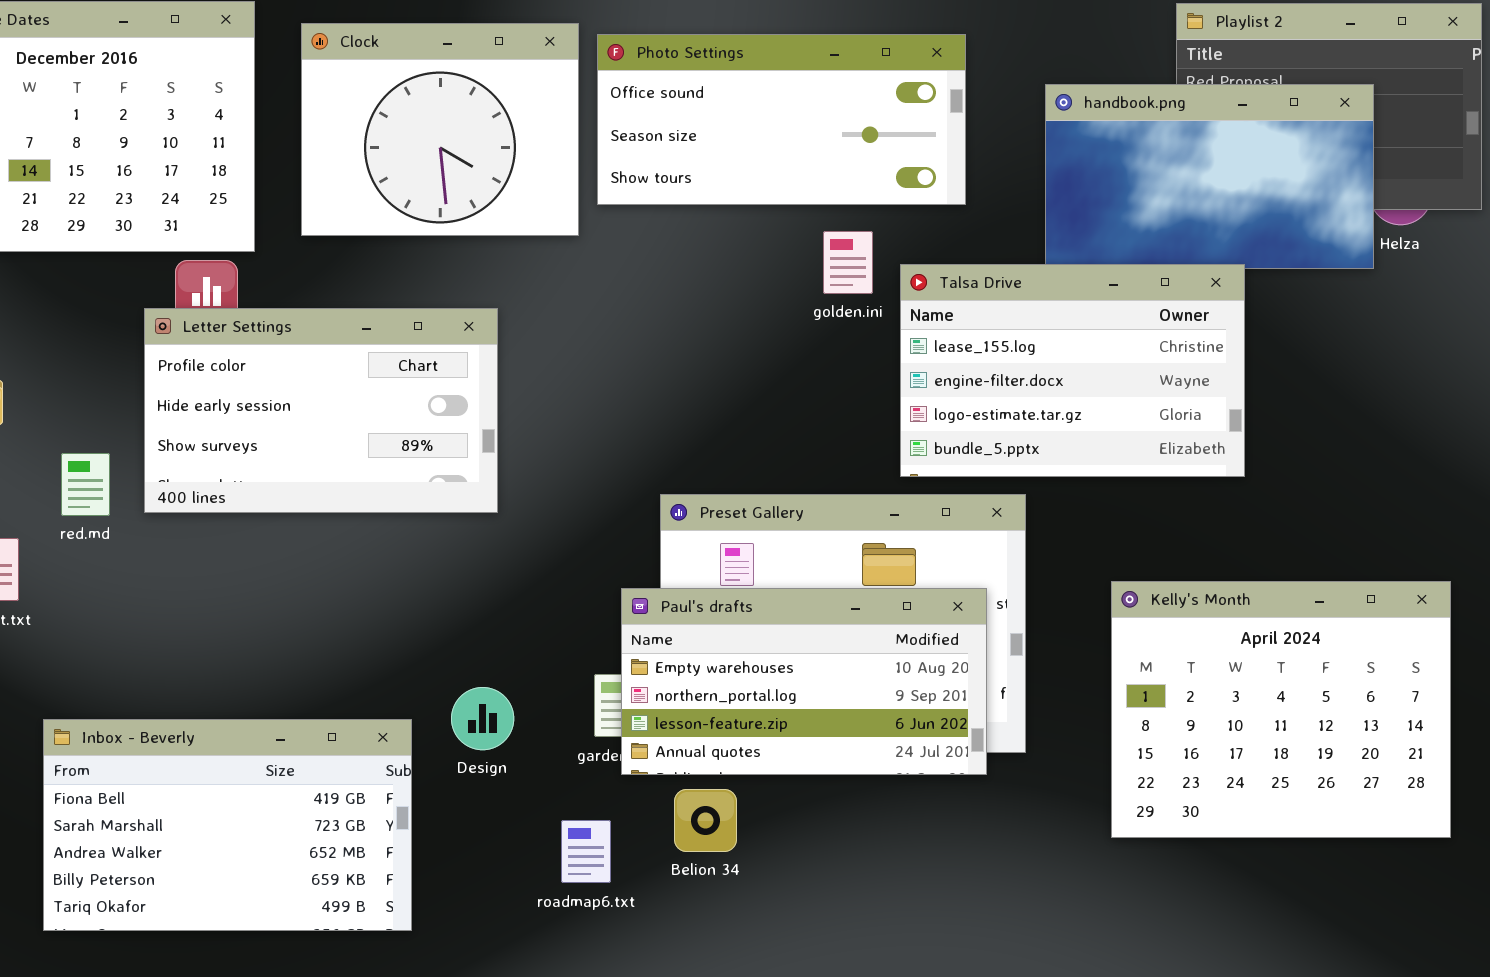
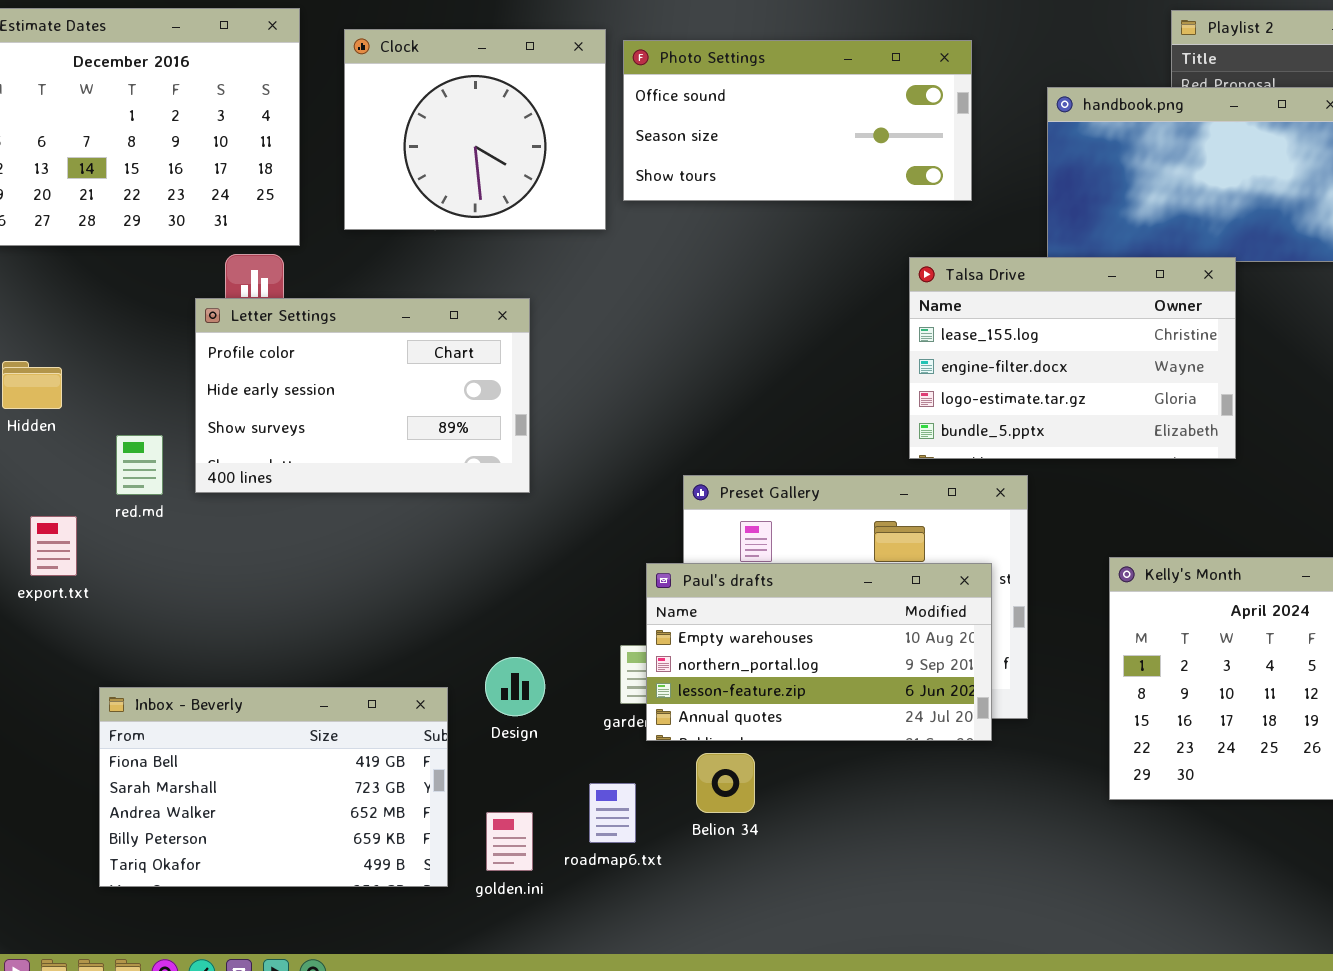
golden.ini: [823,231,873,294] -> [486,812,533,871], moved

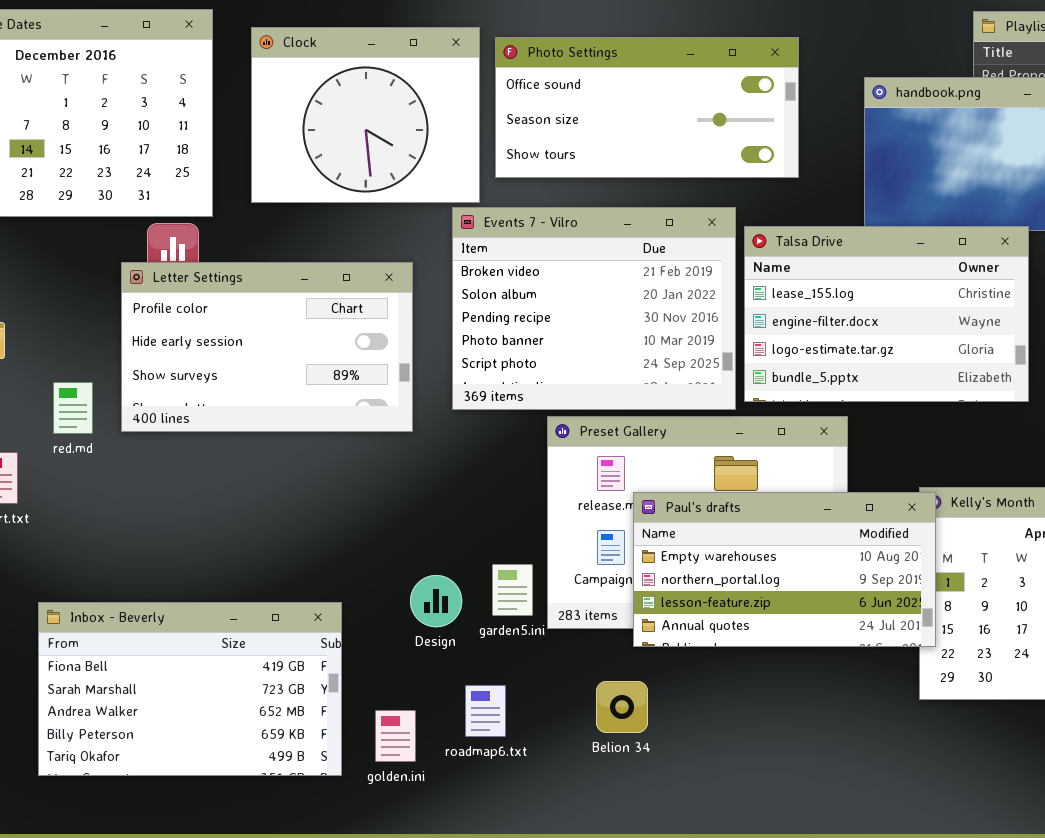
Events 7 - Vilro: none -> [452,207,736,410], opened
Paul's drafts: [646,563,992,741] -> [633,492,936,647], moved
Design: [485,657,545,716] -> [410,575,462,627], moved
Belion 34: [696,753,755,813] -> [596,681,648,733], moved

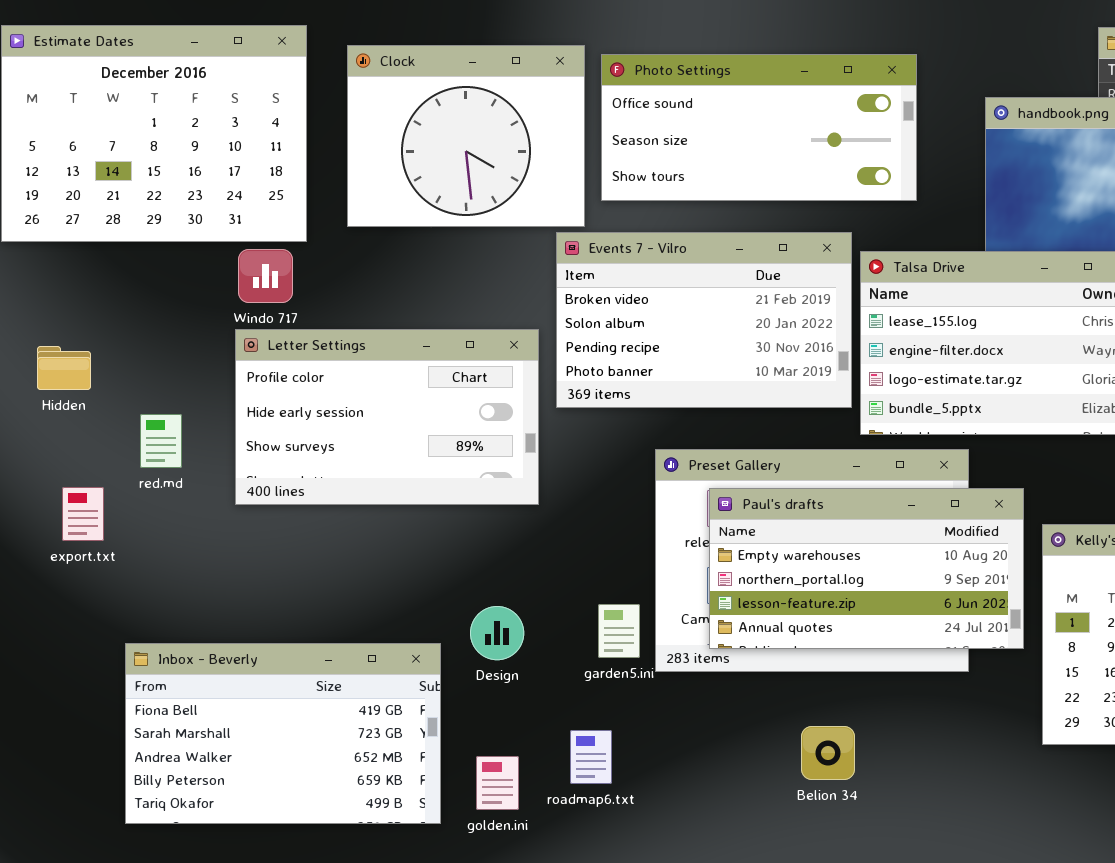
Events 7 - Vilro: [452,207,736,410] -> [556,232,852,408], resized
Letter Settings: [121,262,413,432] -> [235,329,539,505], moved
Paul's drafts: [633,492,936,647] -> [709,488,1024,649], moved
Design: [410,575,462,627] -> [470,606,524,660], moved
Belion 34: [596,681,648,733] -> [801,726,855,780], moved

